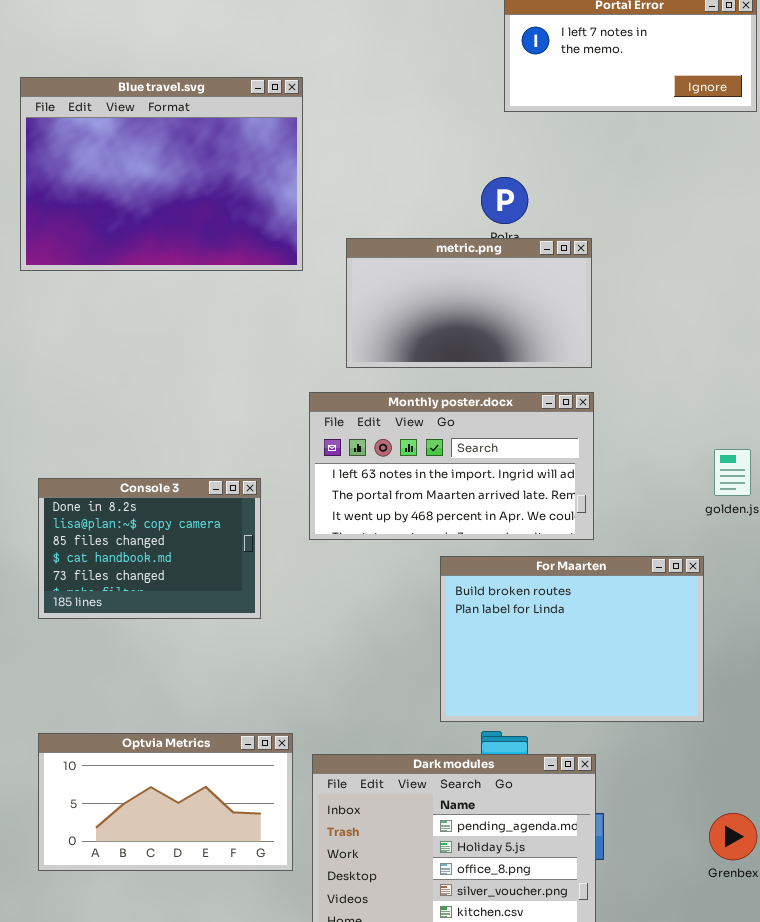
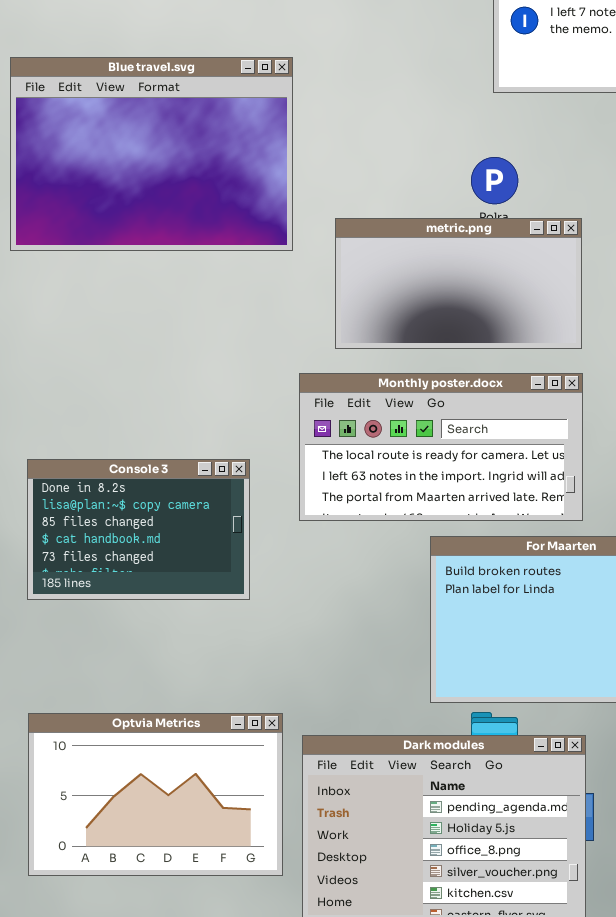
Monthly poster.docx: [309,392,594,540] -> [299,373,583,521], scrolled up 1 row
Optvia Metrics: [38,733,293,871] -> [28,713,283,876], resized

